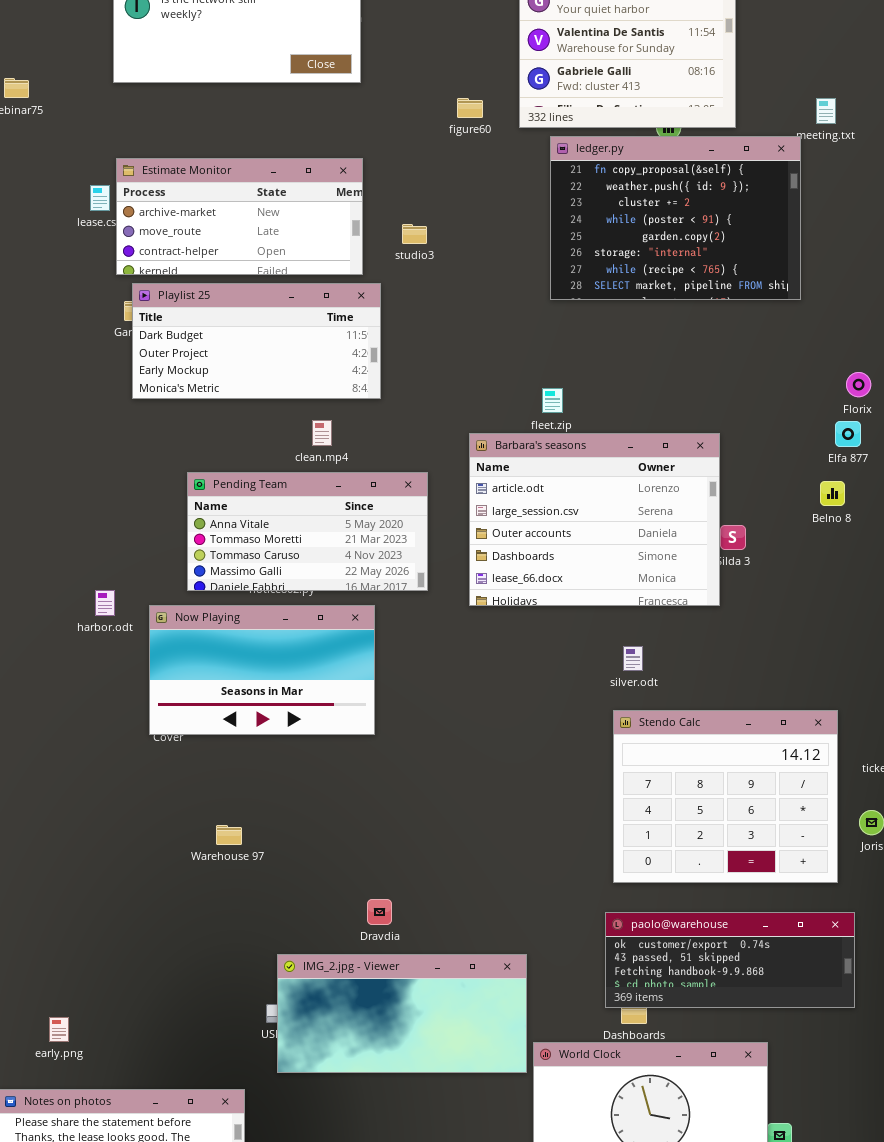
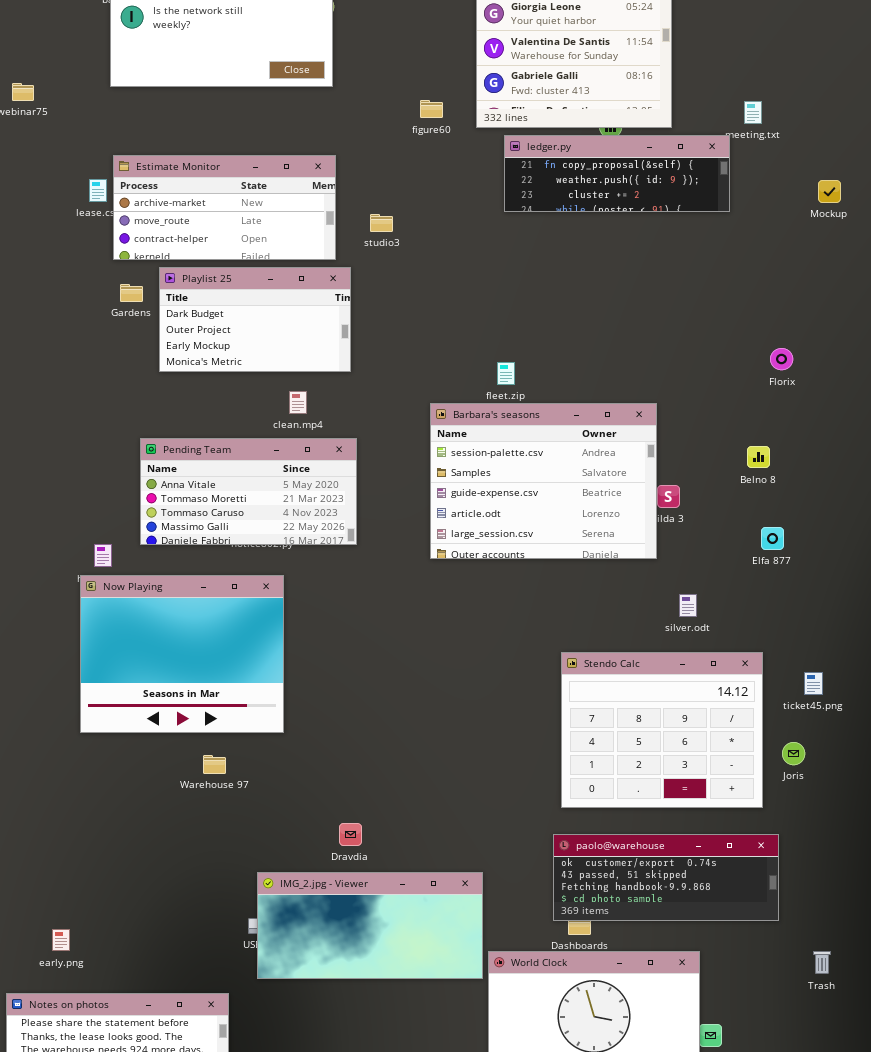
ledger.py: [550,136,801,300] -> [504,135,730,212], resized
Playlist 25: [132,283,381,399] -> [159,267,351,372], resized
Elfa 877: [835,421,861,447] -> [761,527,784,550], moved
Barbara's seasons: [469,433,720,606] -> [430,403,657,559], scrolled up 3 rows
Pending Team: [187,472,428,591] -> [140,438,357,545], moved
Now Playing: [149,605,375,735] -> [80,575,284,733], moved, resized
silver.odt: [623,646,643,671] -> [679,594,697,617], moved

